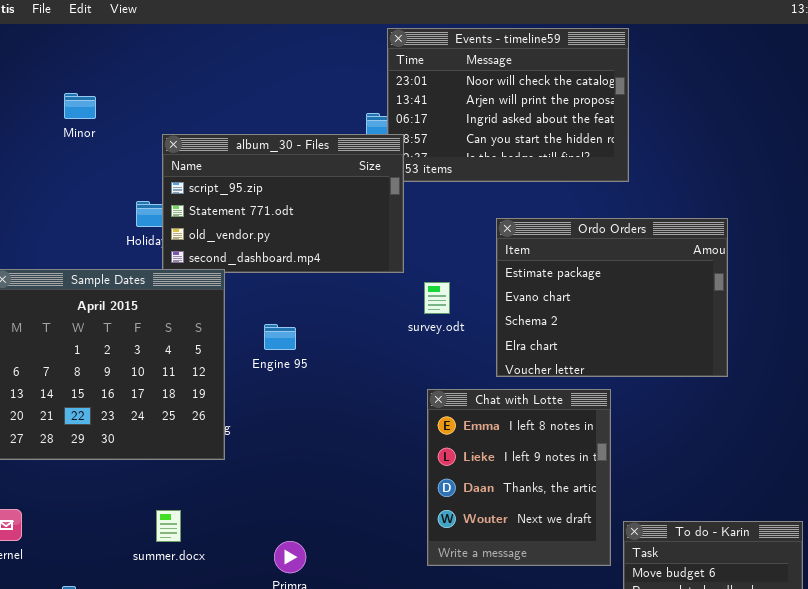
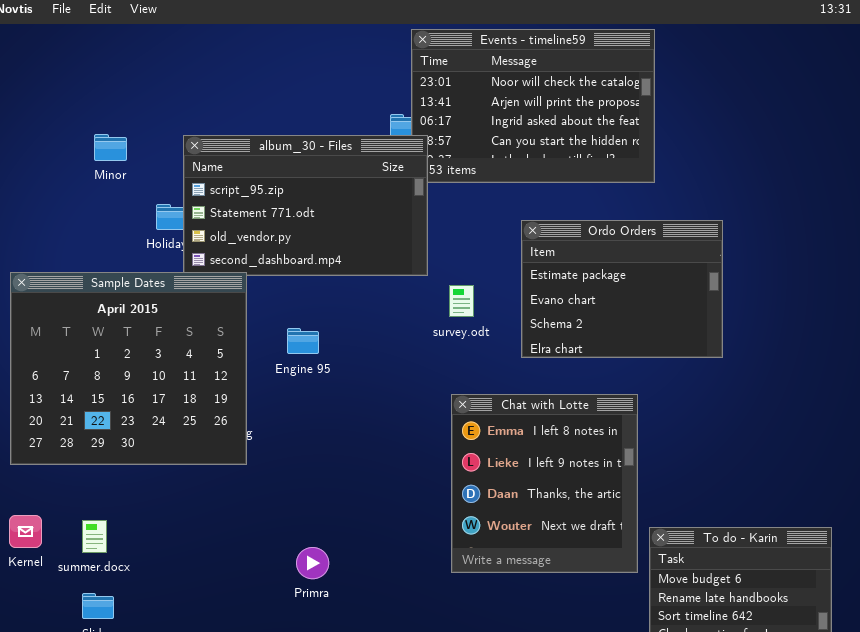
Minor: [64,93,96,119] -> [94,134,127,161], moved
Ordo Orders: [496,218,728,377] -> [521,220,723,358], resized
summer.docx: [156,510,181,542] -> [82,520,107,553], moved

